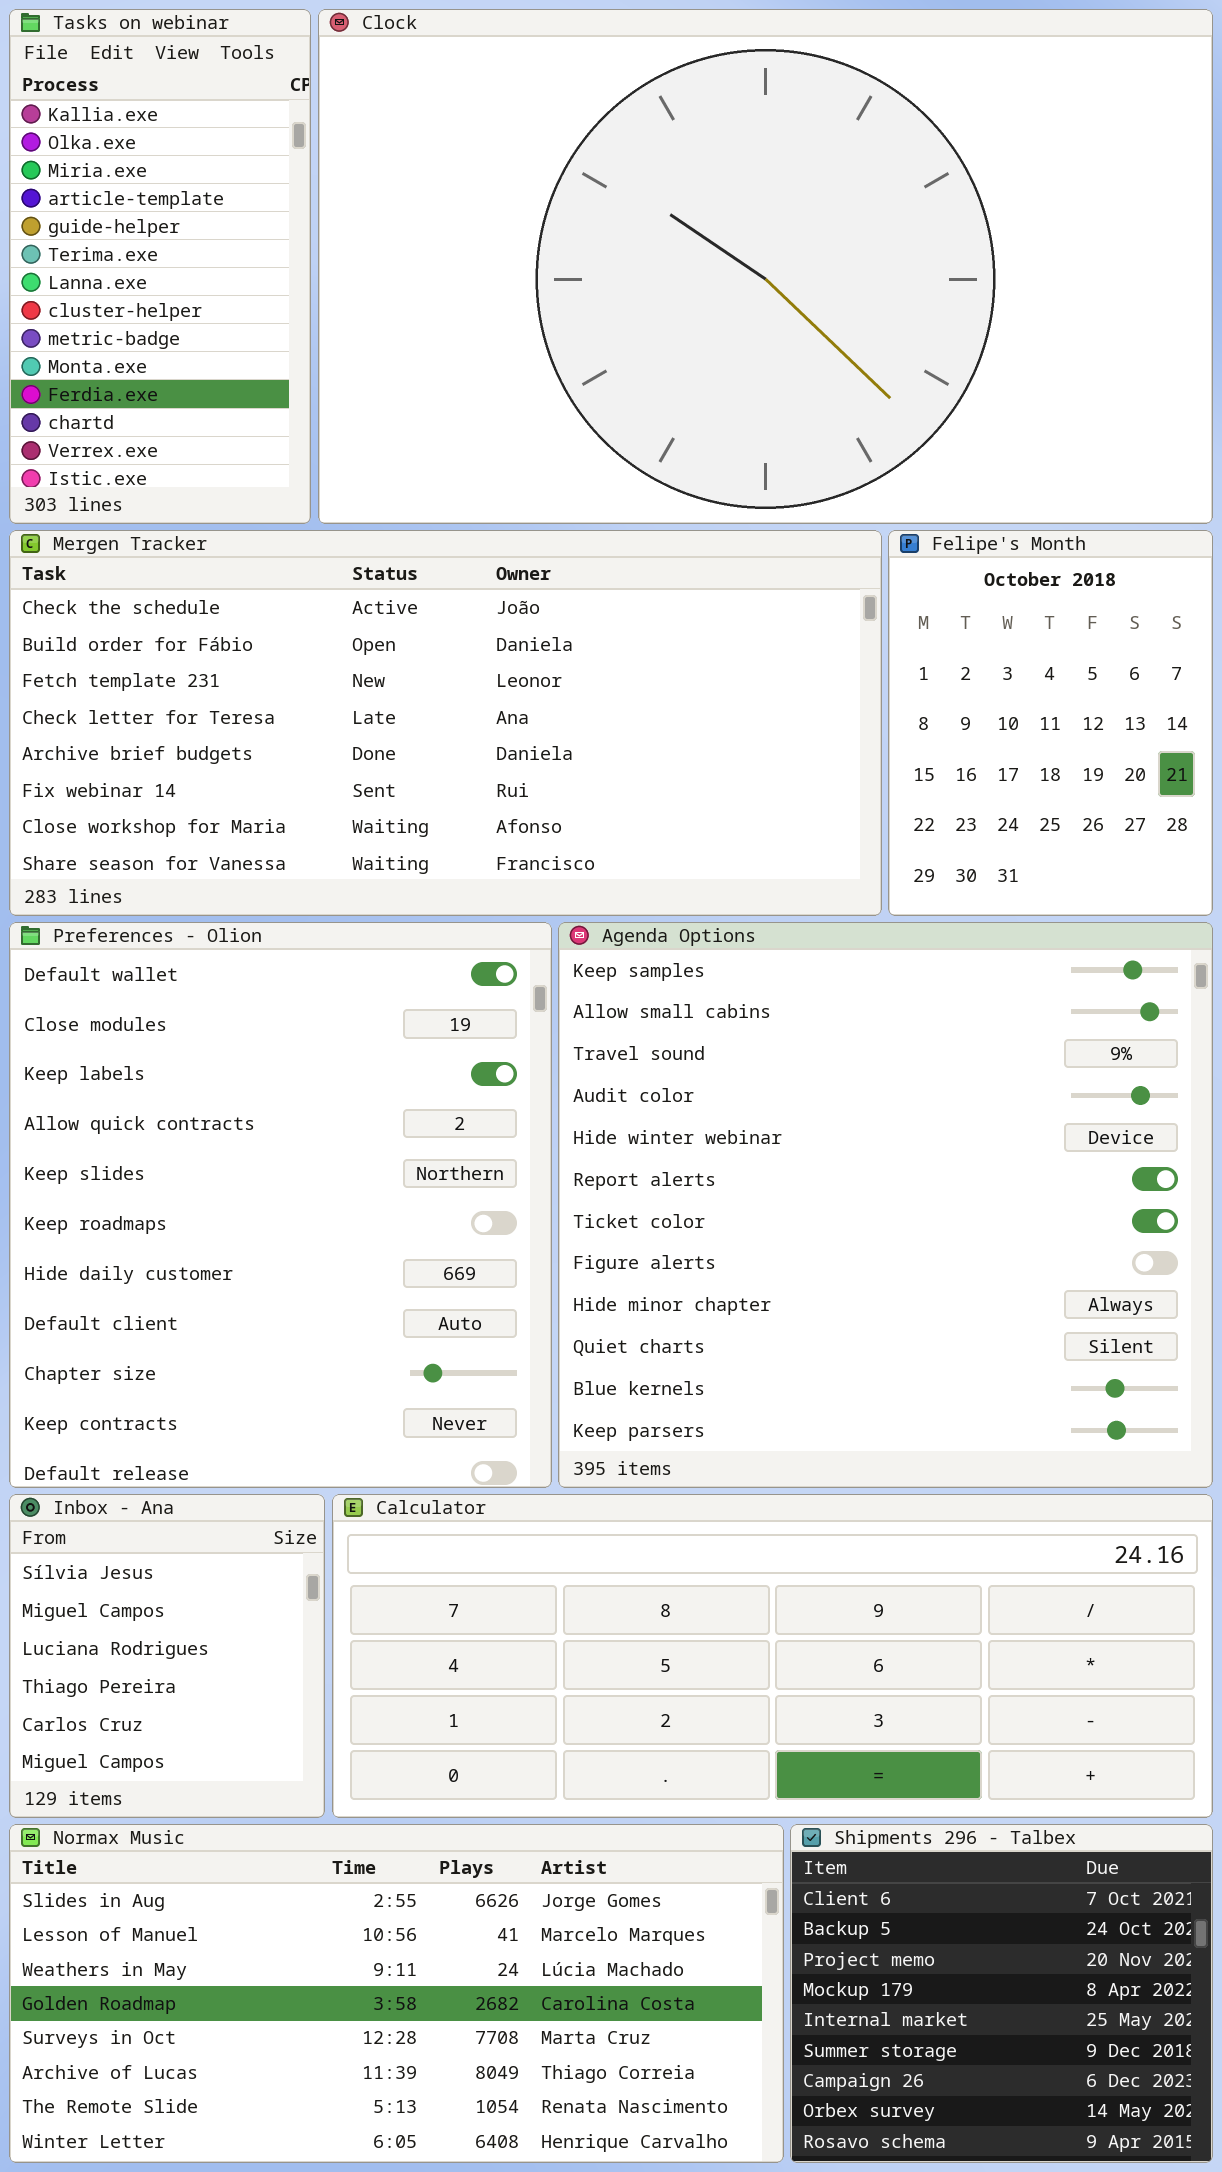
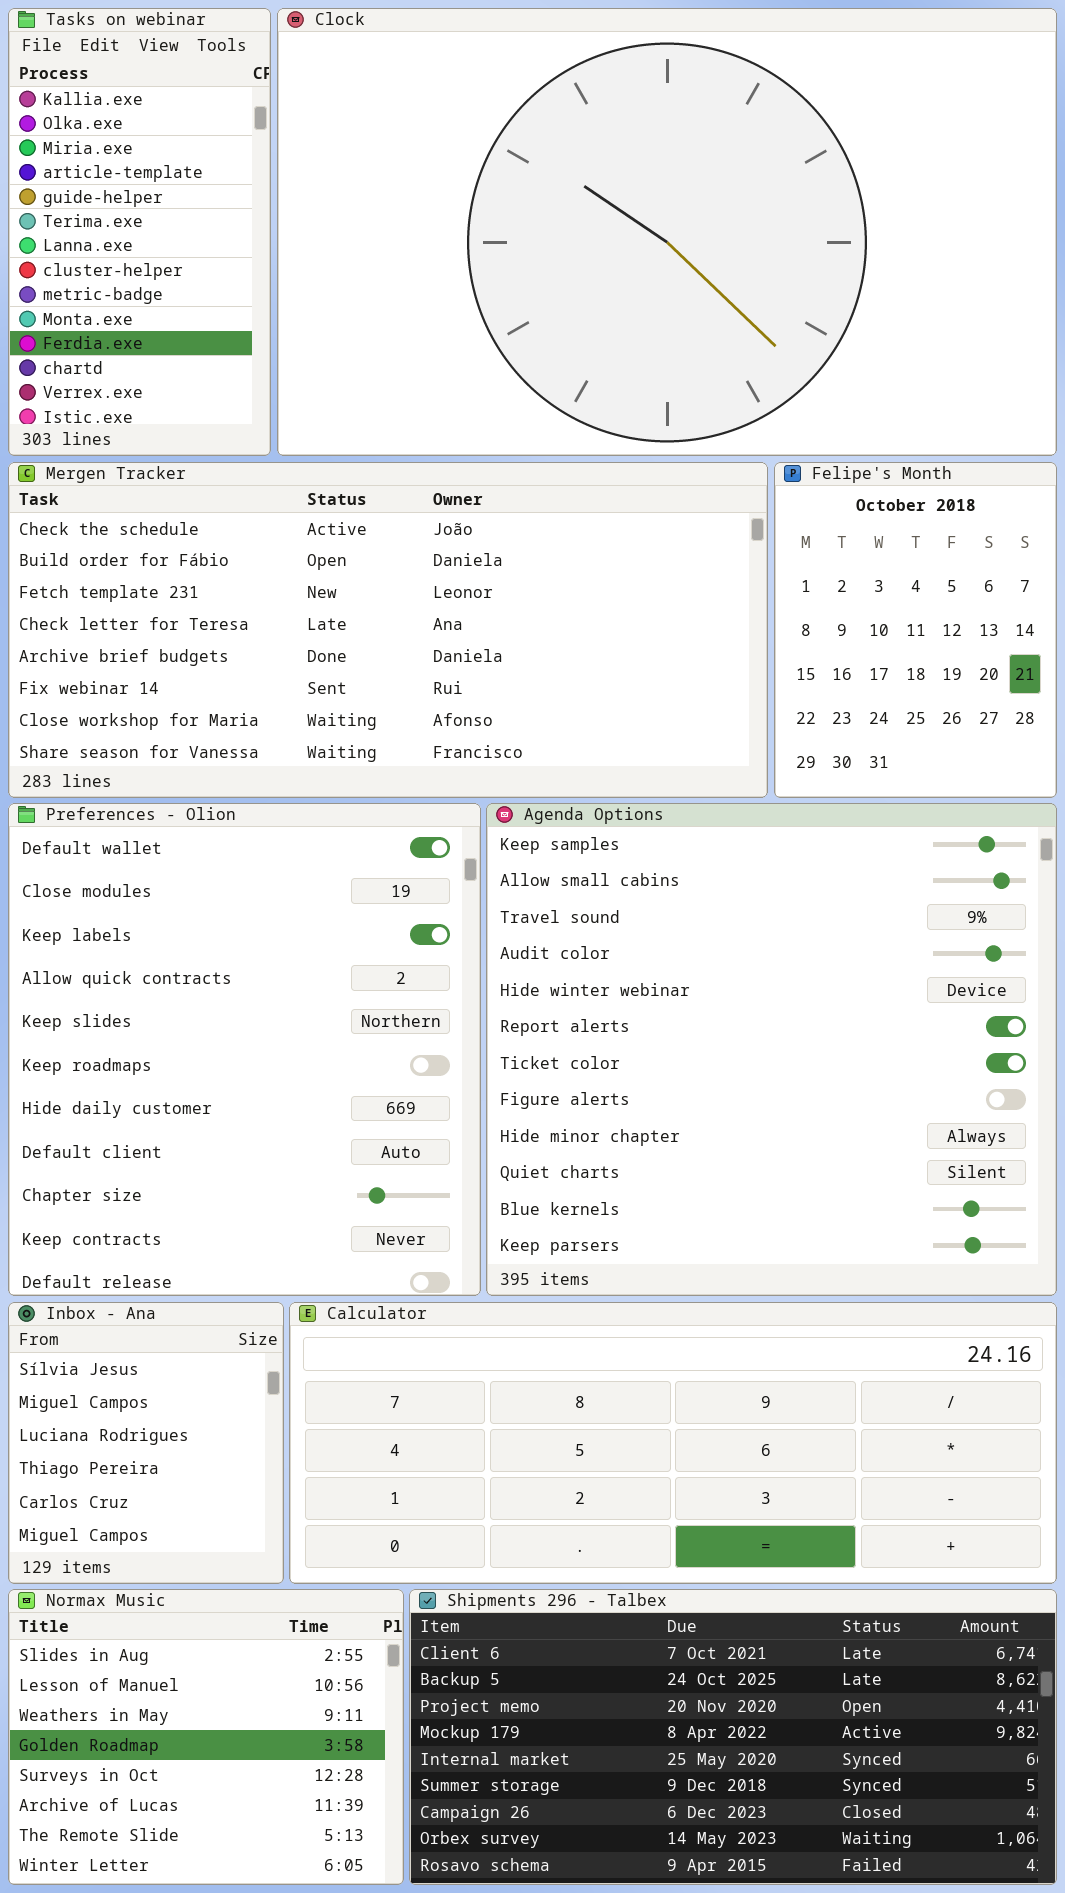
Normax Music: [9,1824,784,2163] -> [8,1589,404,1885], resized
Shipments 296 - Talbex: [790,1824,1213,2163] -> [409,1589,1057,1885], resized

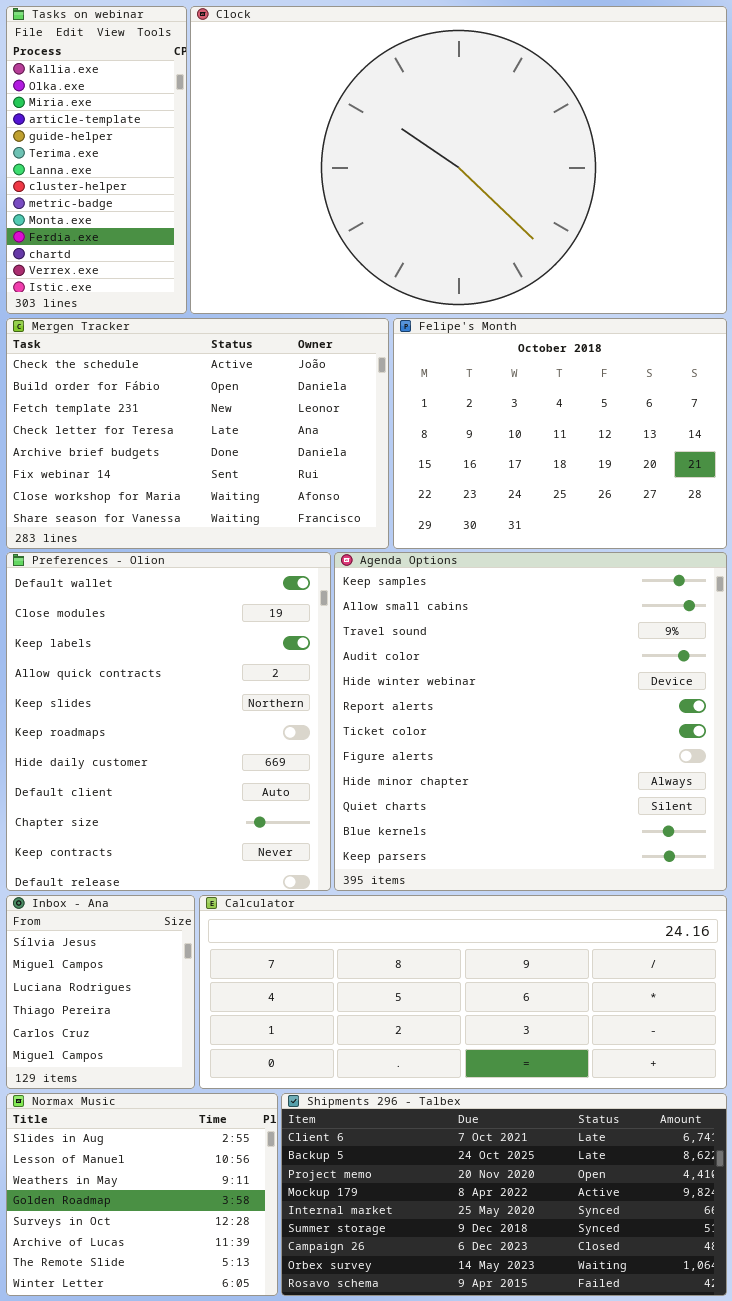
Mergen Tracker: [8,462,768,798] -> [6,318,389,549], resized
Felipe's Month: [774,462,1057,798] -> [393,318,727,549], resized

